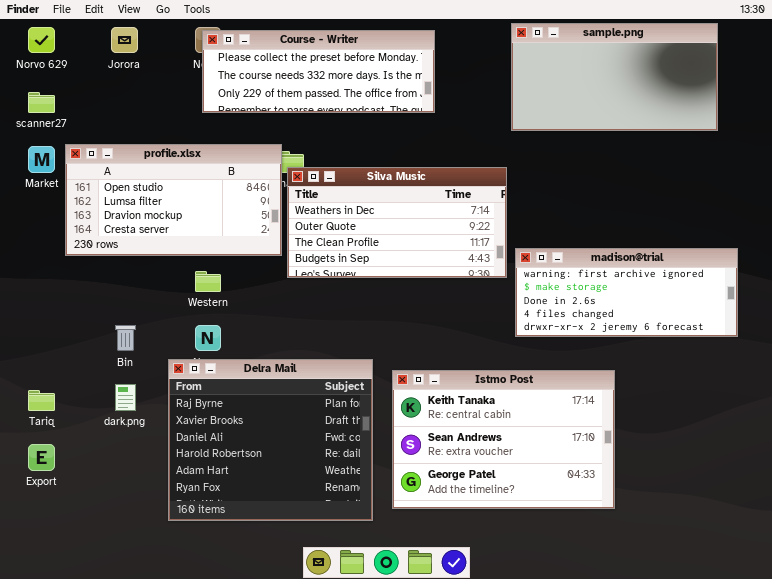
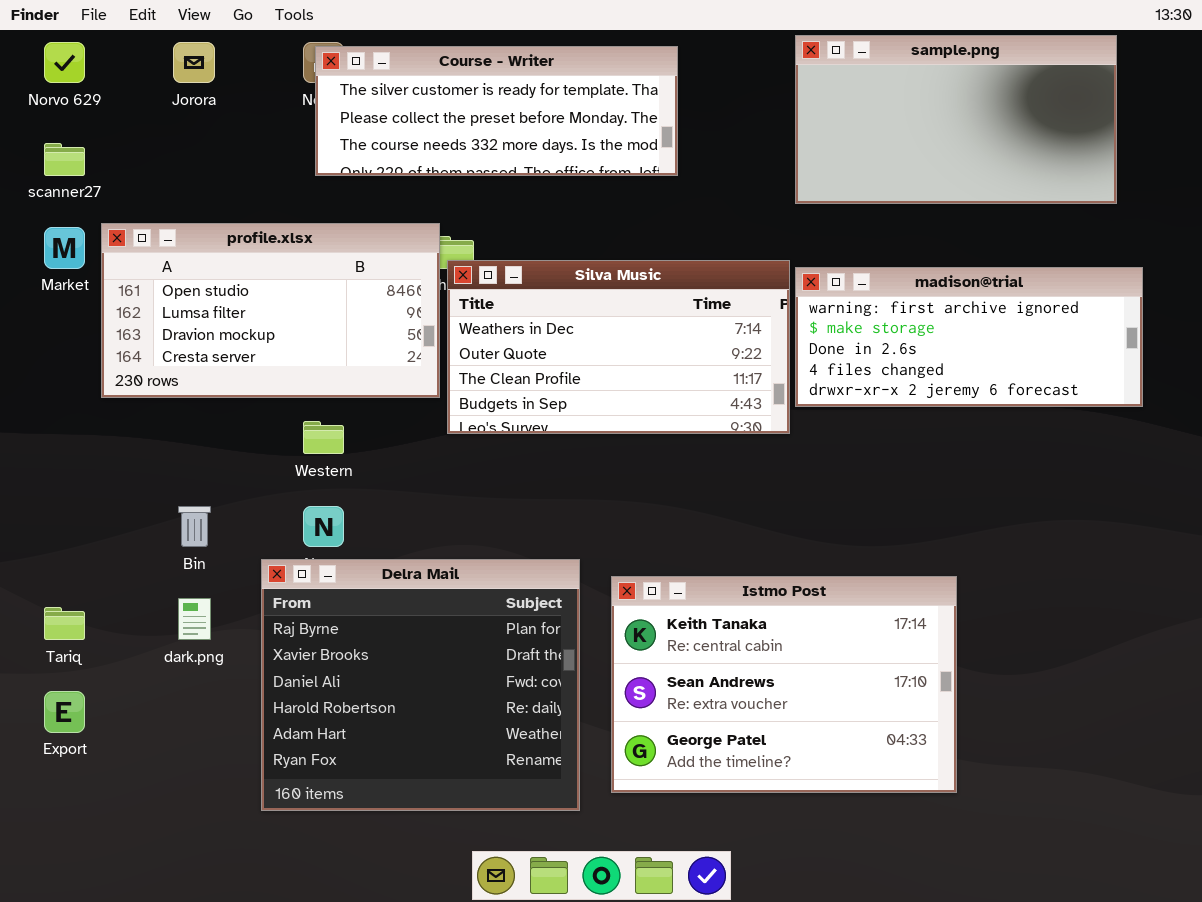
Course - Writer: [202,30,435,113] -> [315,46,678,176], scrolled up 1 row
madison@trial: [515,248,738,337] -> [795,267,1143,407], moved

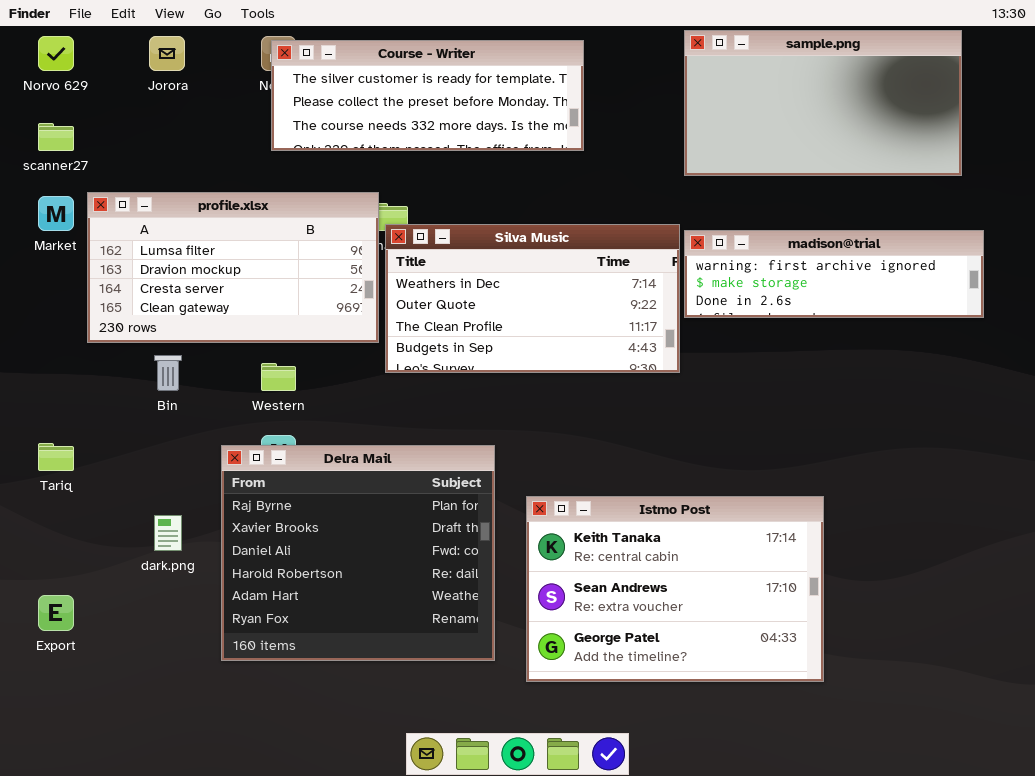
profile.xlsx: [101,223,440,398] -> [87,192,379,343], scrolled down 1 row
madison@trial: [795,267,1143,407] -> [684,230,984,318], resized
Bin: [178,506,211,547] -> [154,355,182,391], moved
Delra Mail: [261,559,580,811] -> [221,445,495,661], moved
Tariq: [44,607,85,640] -> [38,443,74,471], moved

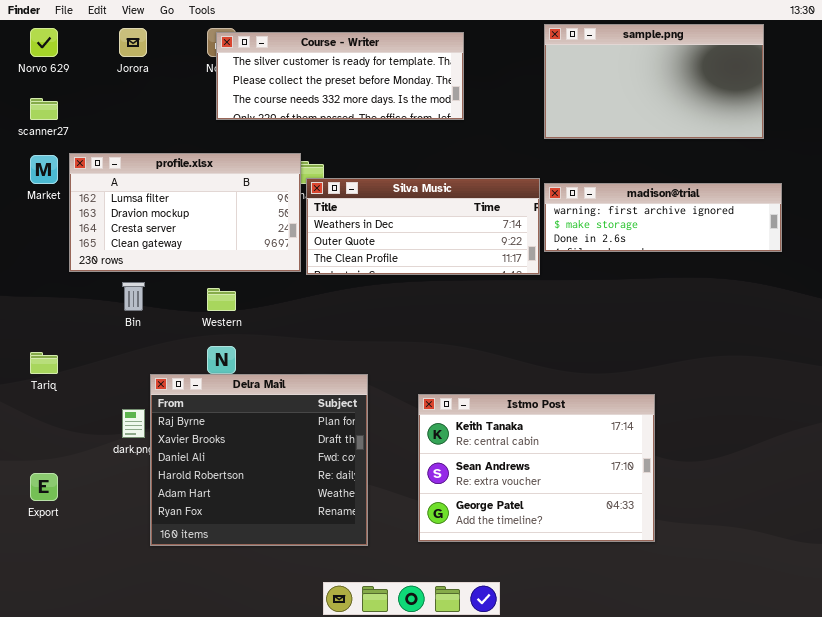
Silva Music: [385,224,680,373] -> [306,178,540,275], resized
Delra Mail: [221,445,495,661] -> [150,374,368,546], moved

